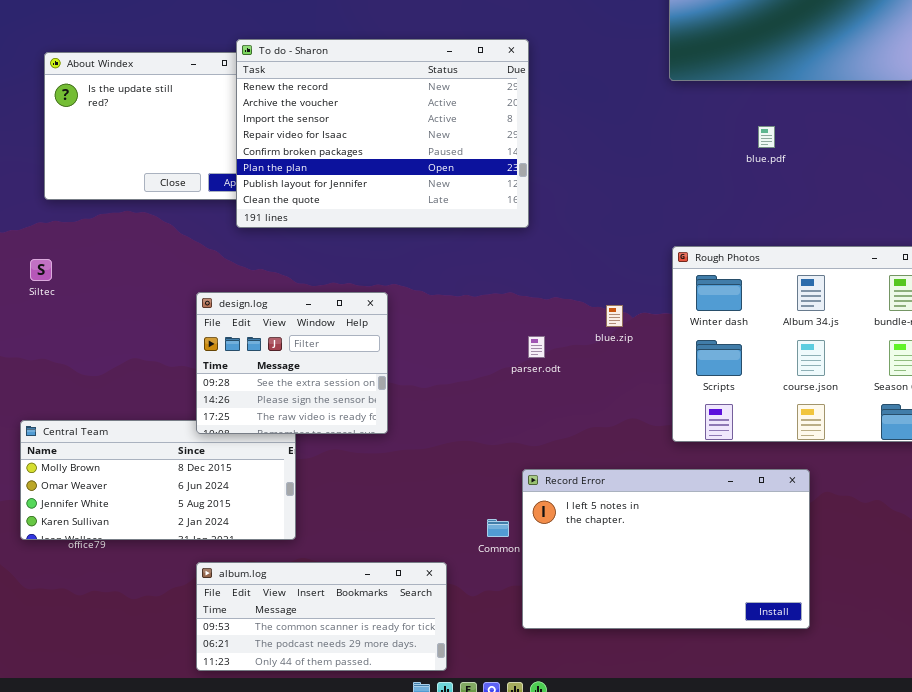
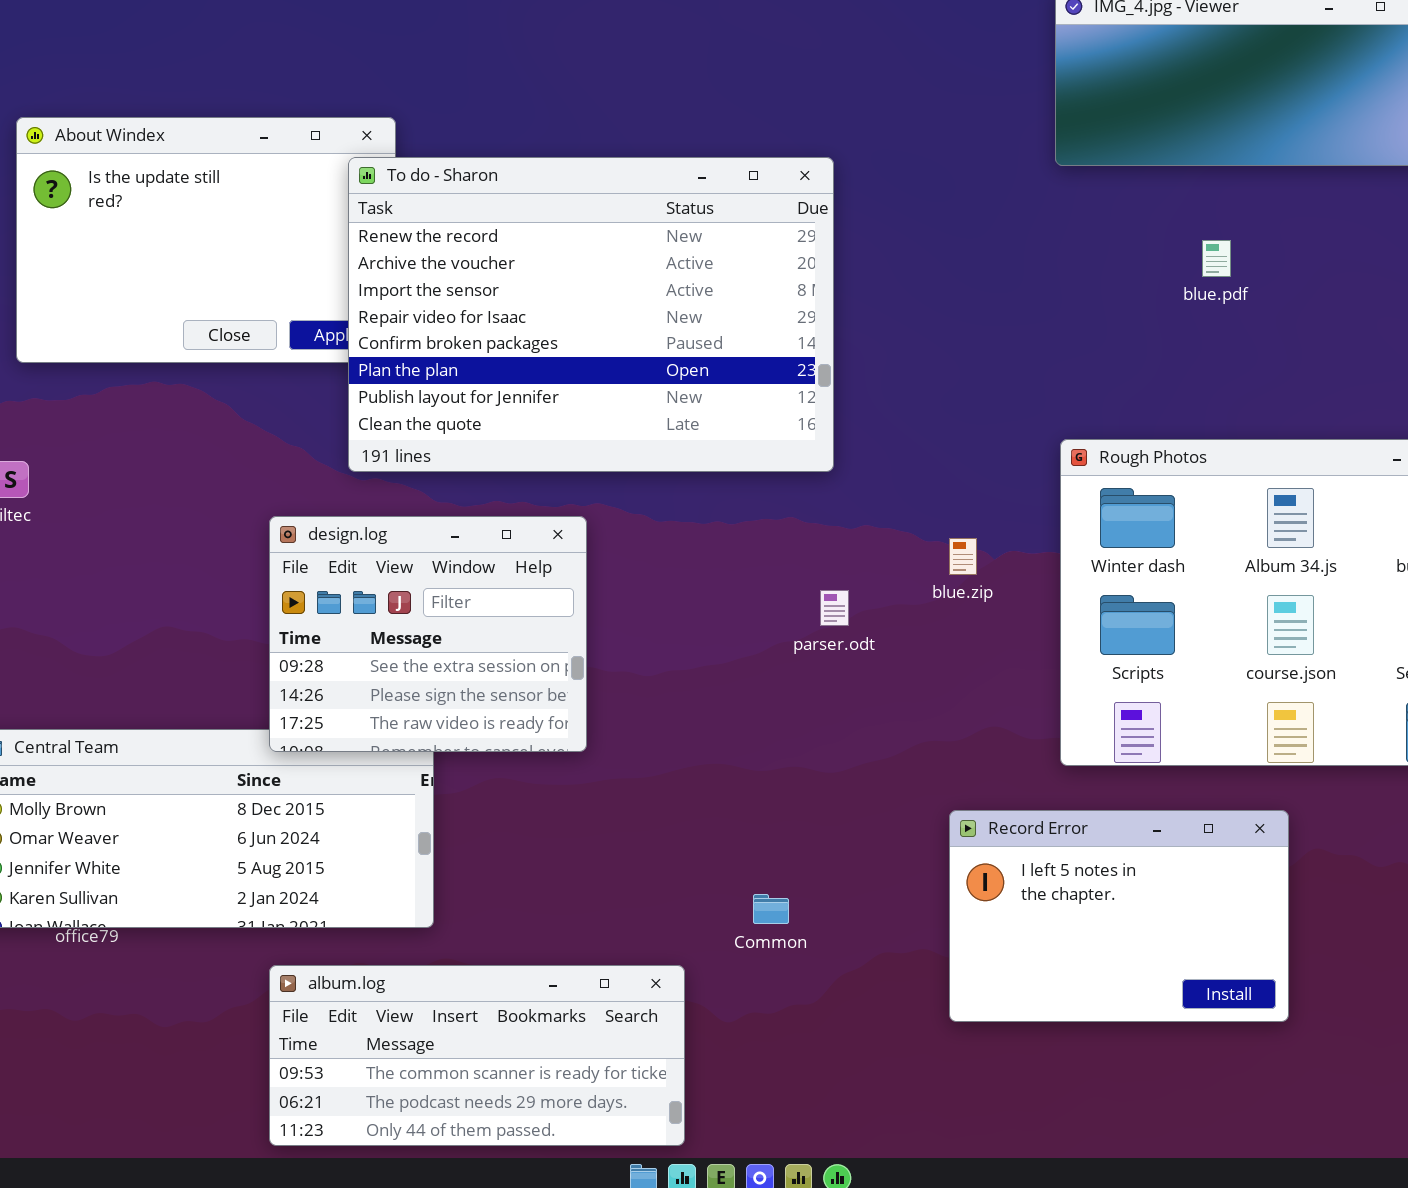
To do - Sharon: [236,39,529,228] -> [348,157,834,472], moved
Record Error: [522,469,810,629] -> [949,810,1289,1022], resized

